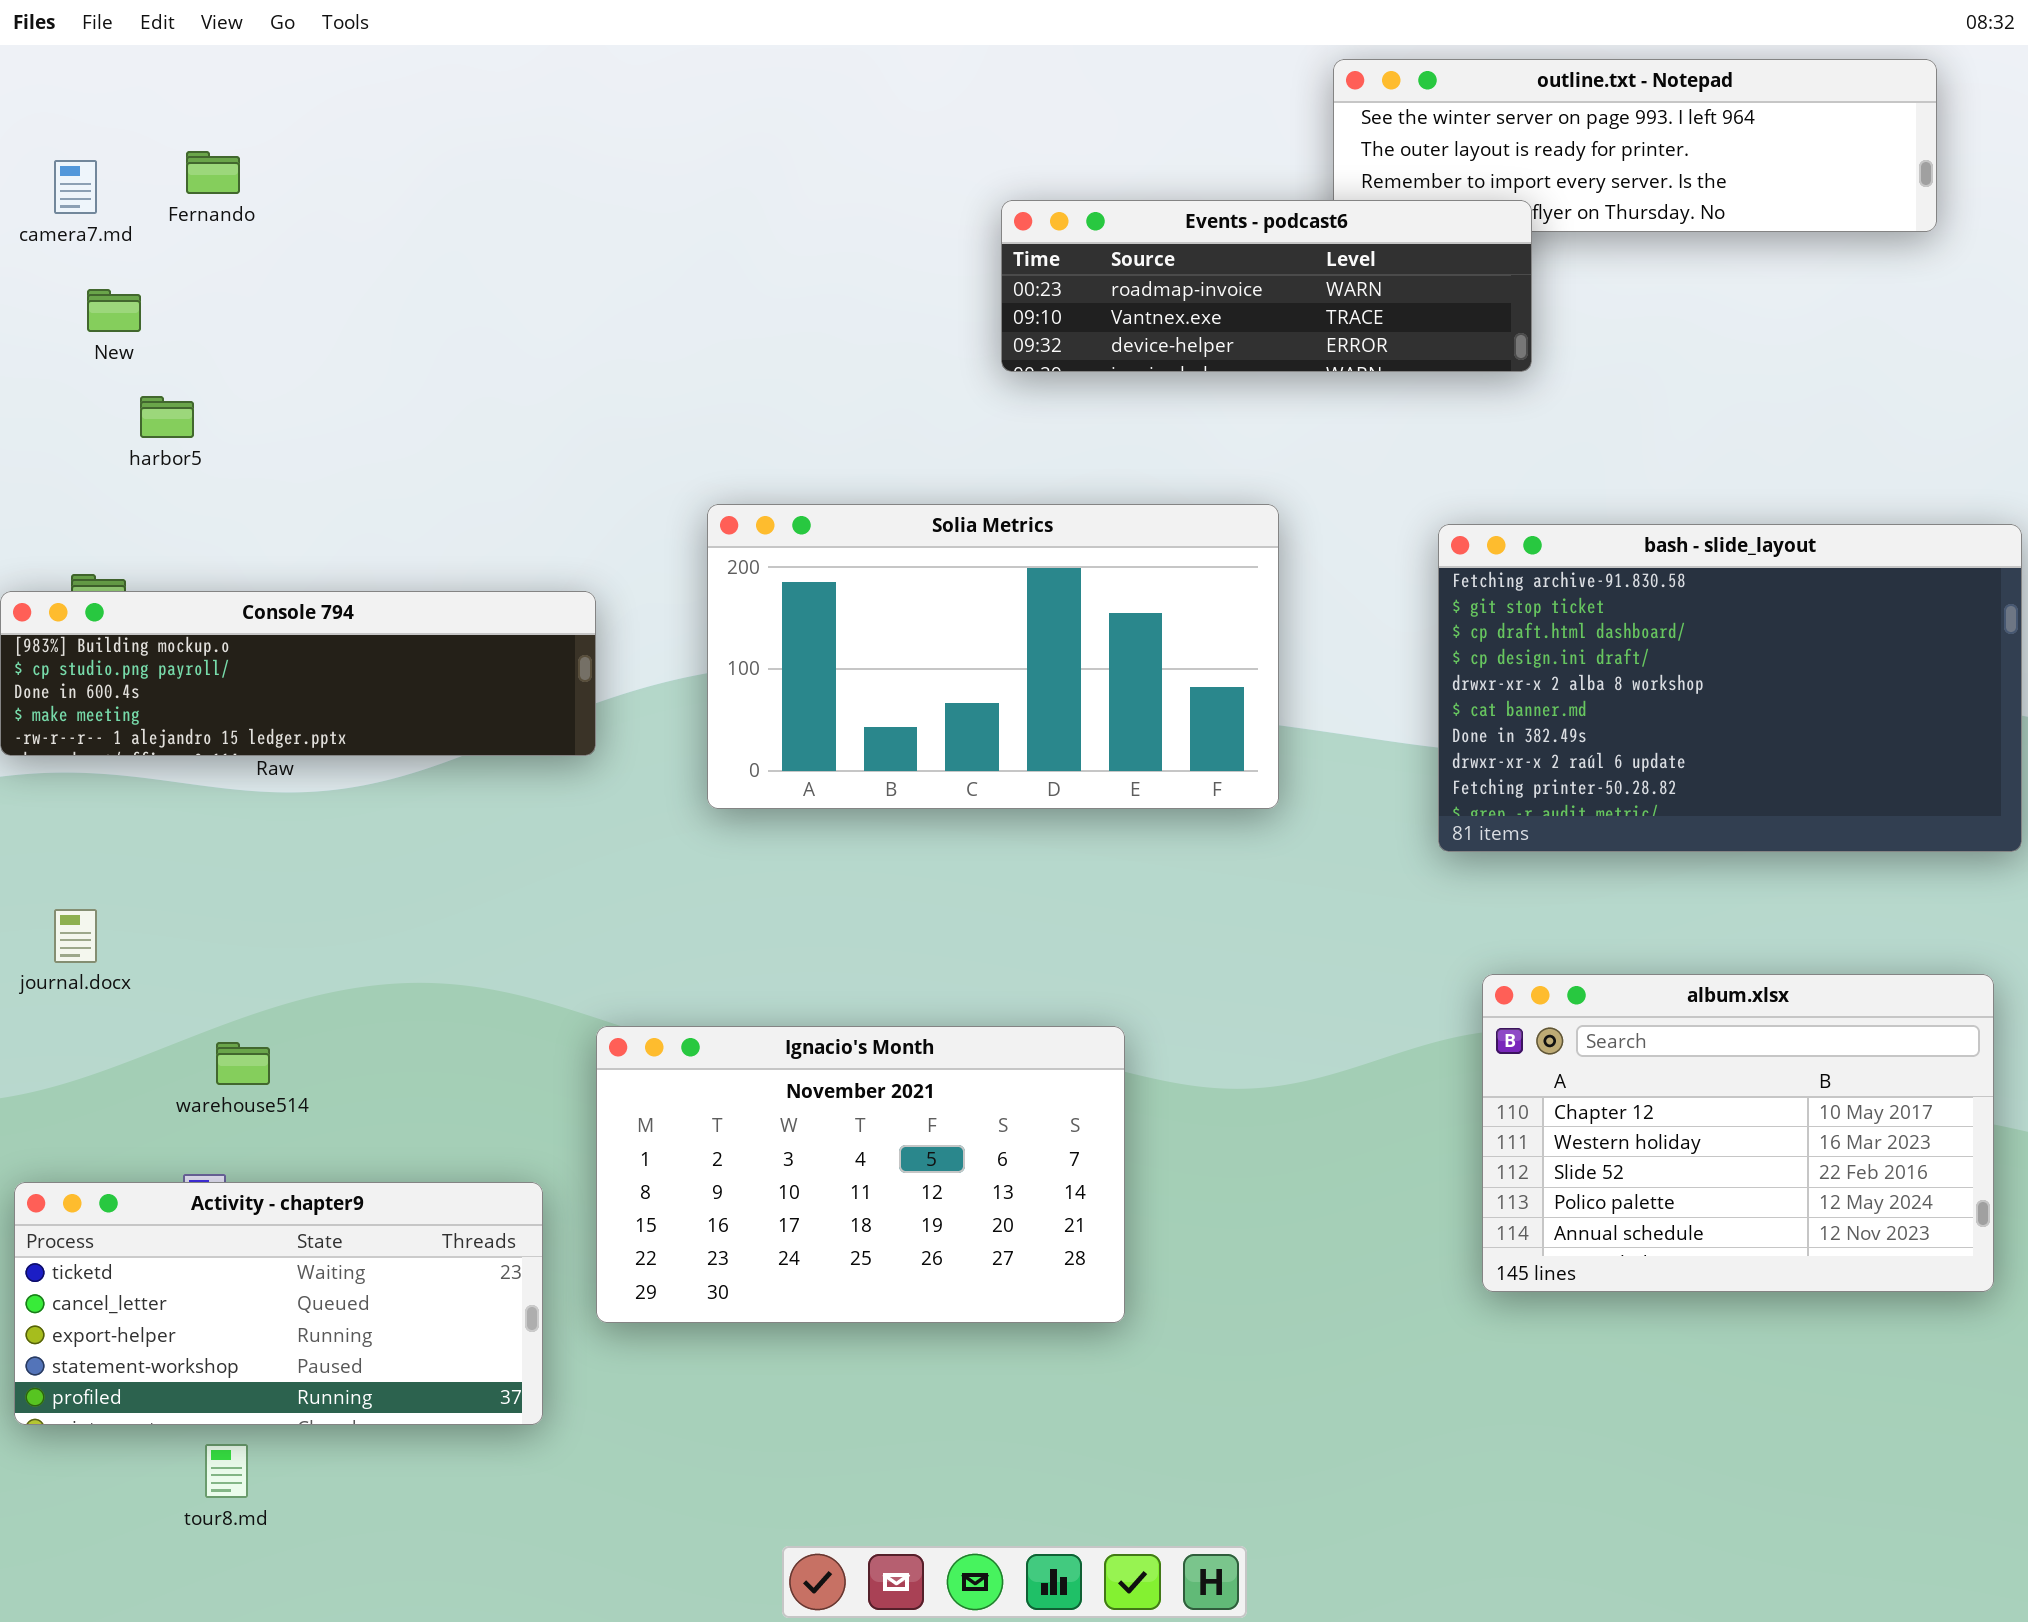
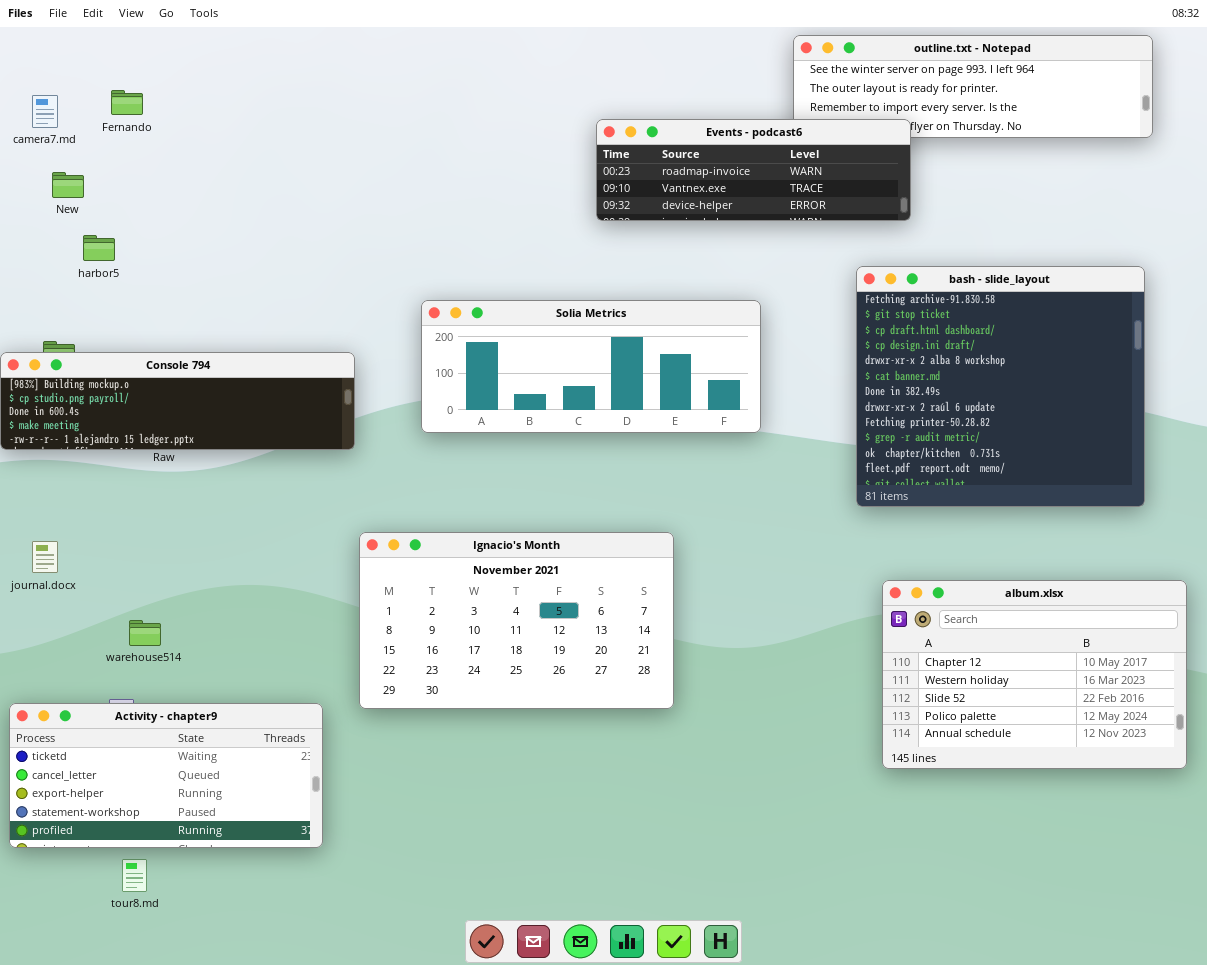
Solia Metrics: [707,504,1279,809] -> [421,300,761,433], resized
bash - slide_layout: [1438,524,2022,852] -> [856,266,1145,507], resized
Ignacio's Month: [596,1026,1125,1323] -> [359,532,674,709], moved

